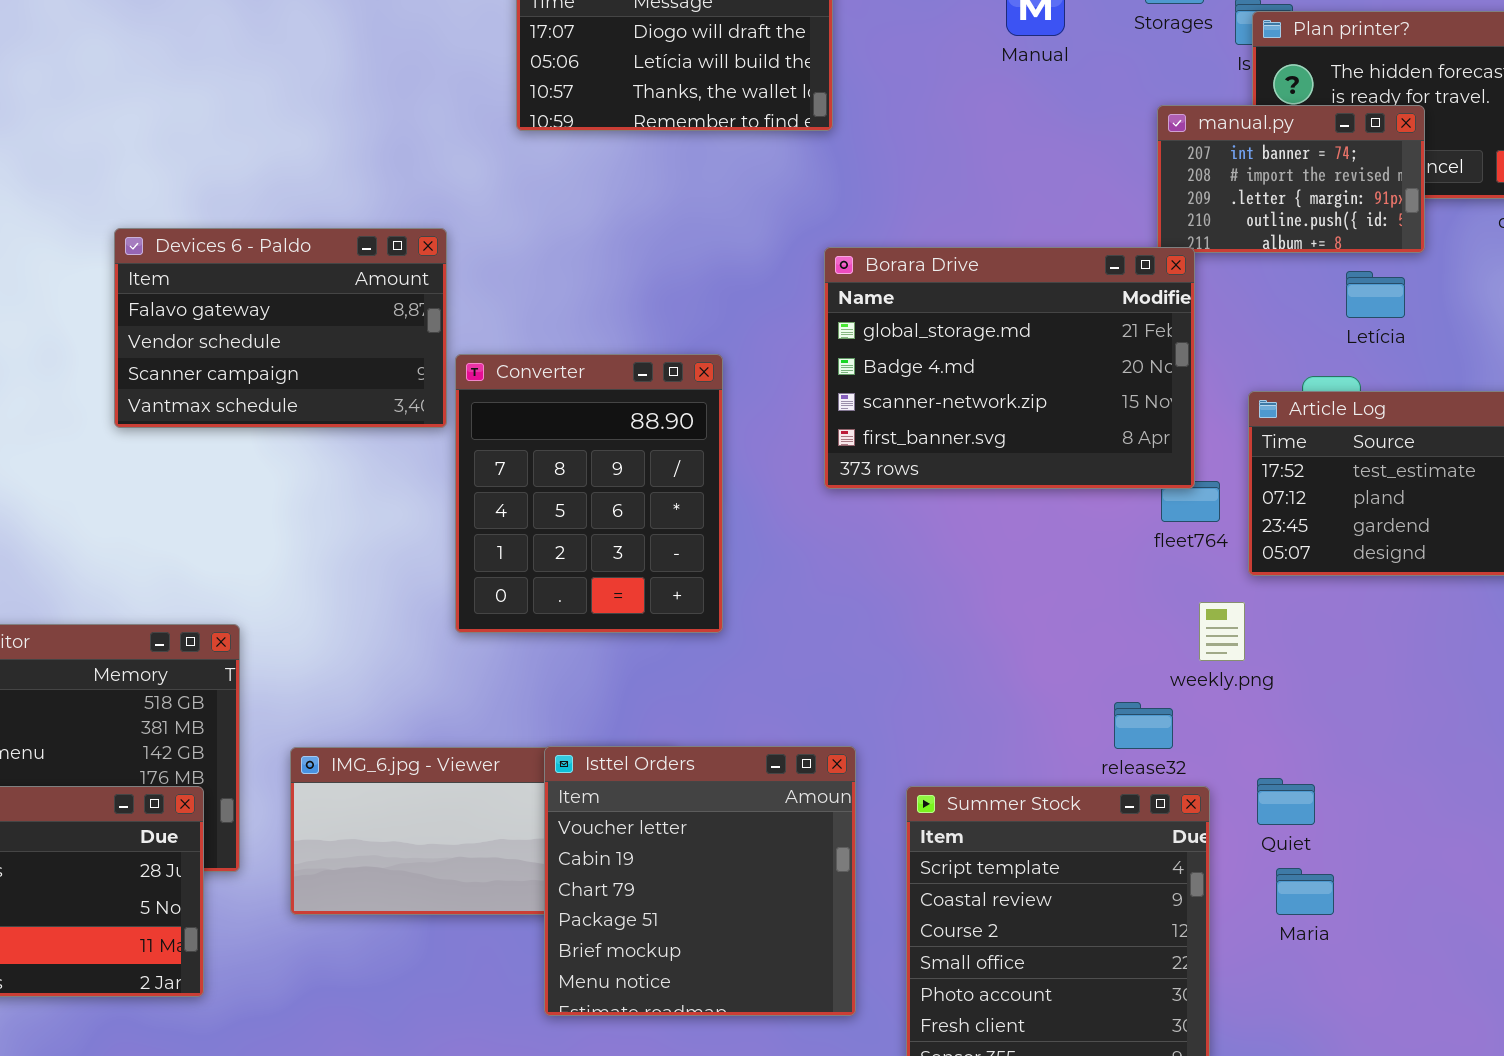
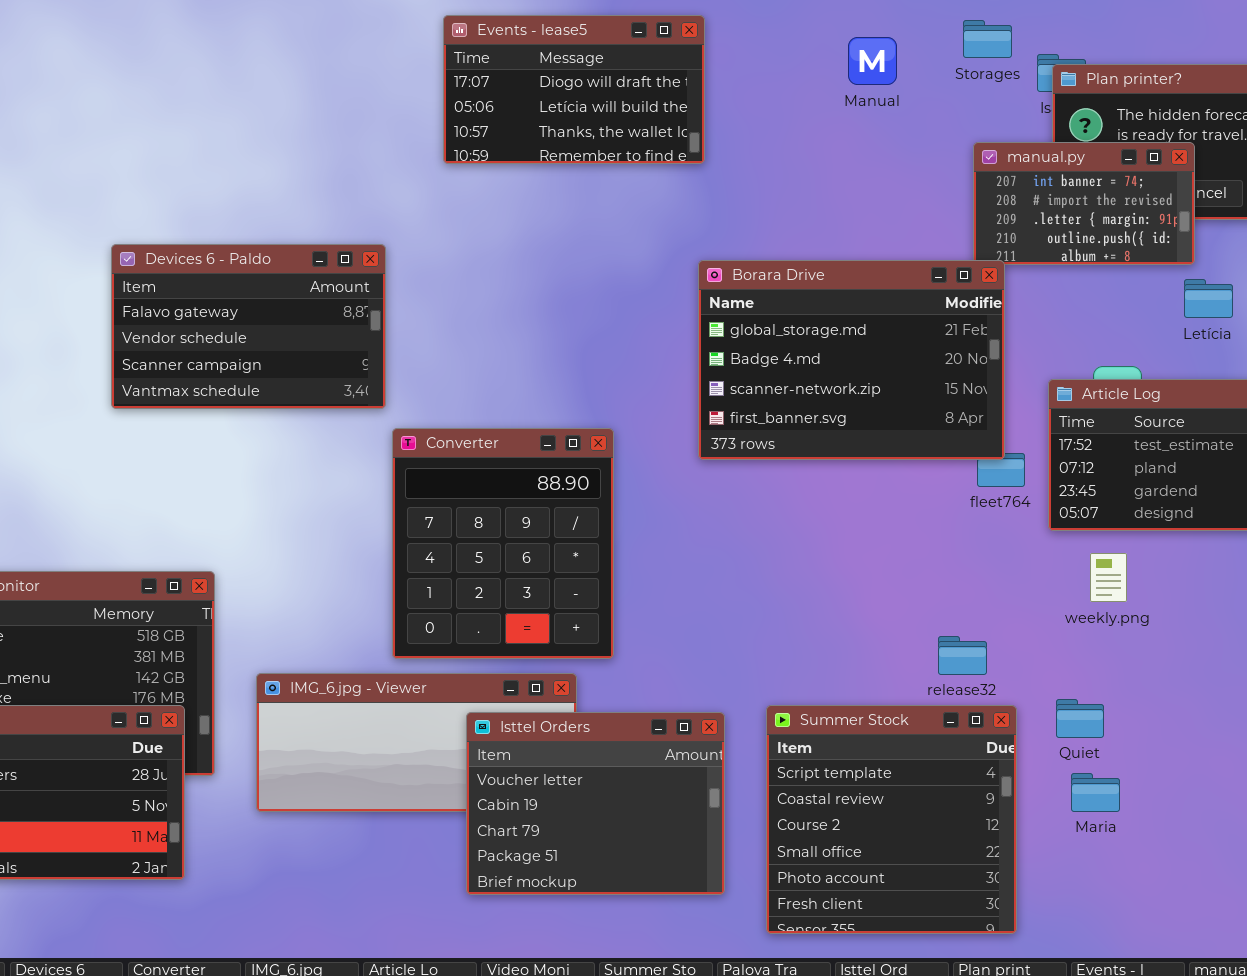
Letícia: [1346,271,1405,318] -> [1184,279,1233,318], moved
Converter: [455,354,723,633] -> [392,428,614,659], moved
weekly.png: [1199,602,1245,661] -> [1090,553,1127,602], moved
Isttel Orders: [544,746,856,1016] -> [466,712,725,895], resized

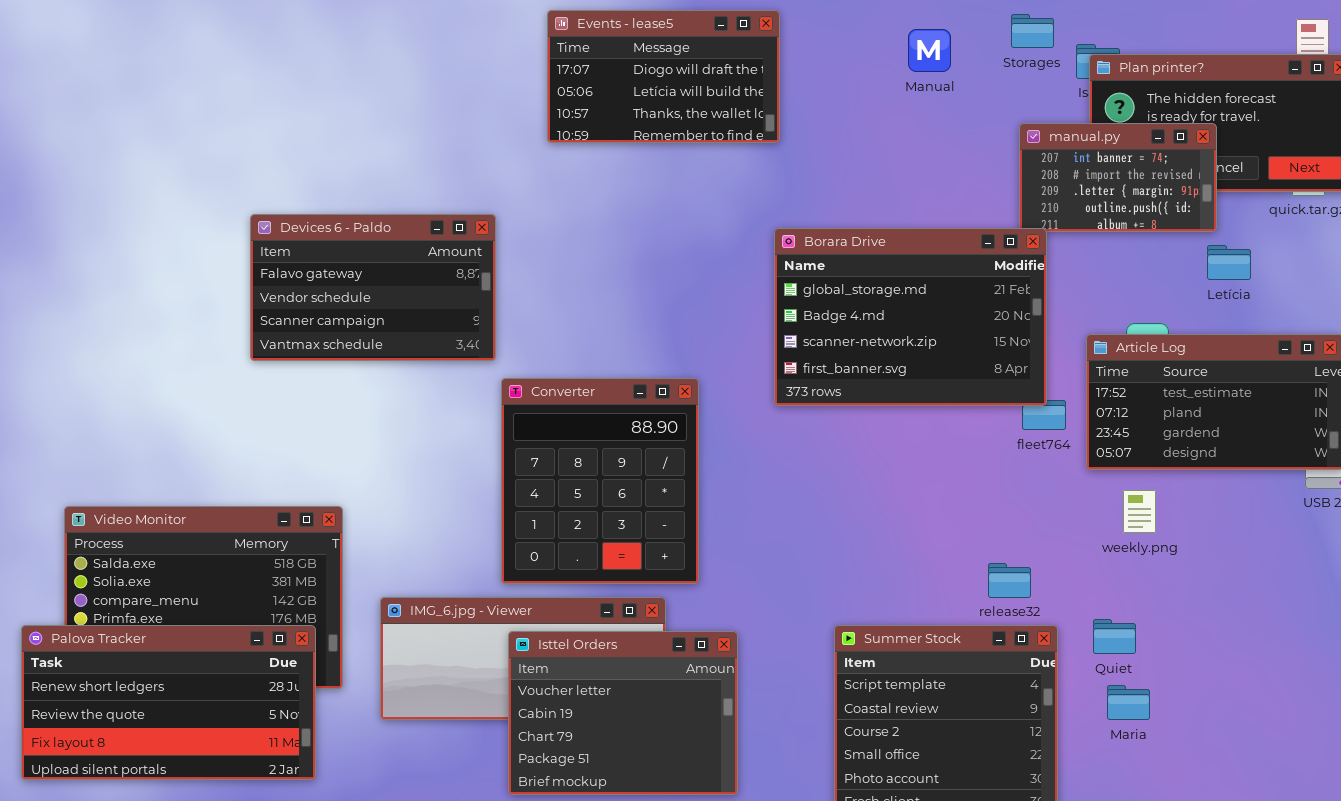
Isttel Orders: [466,712,725,895] -> [508,631,738,795], moved

